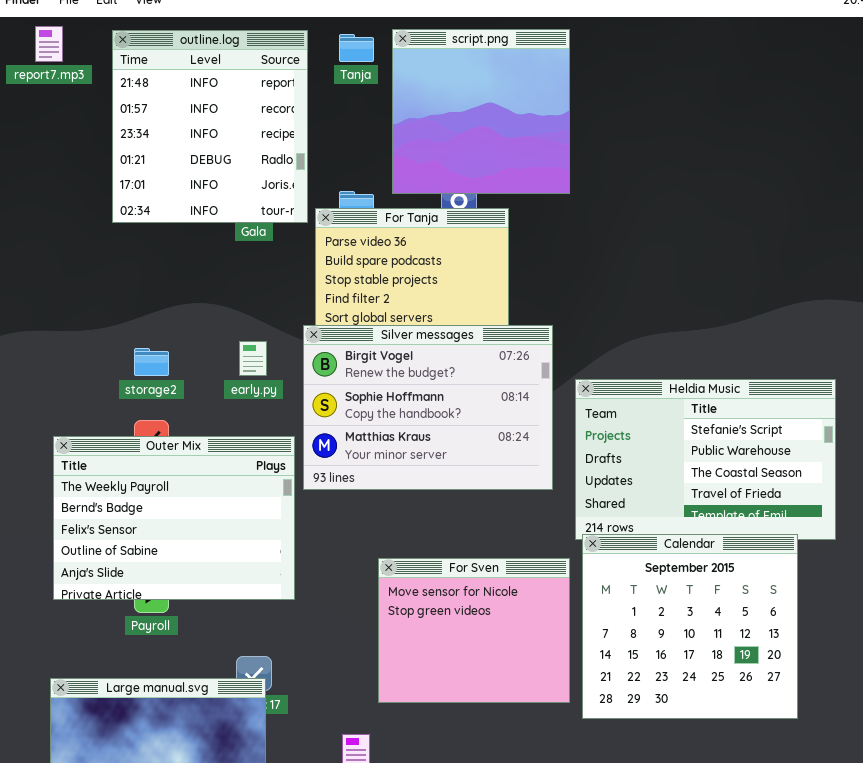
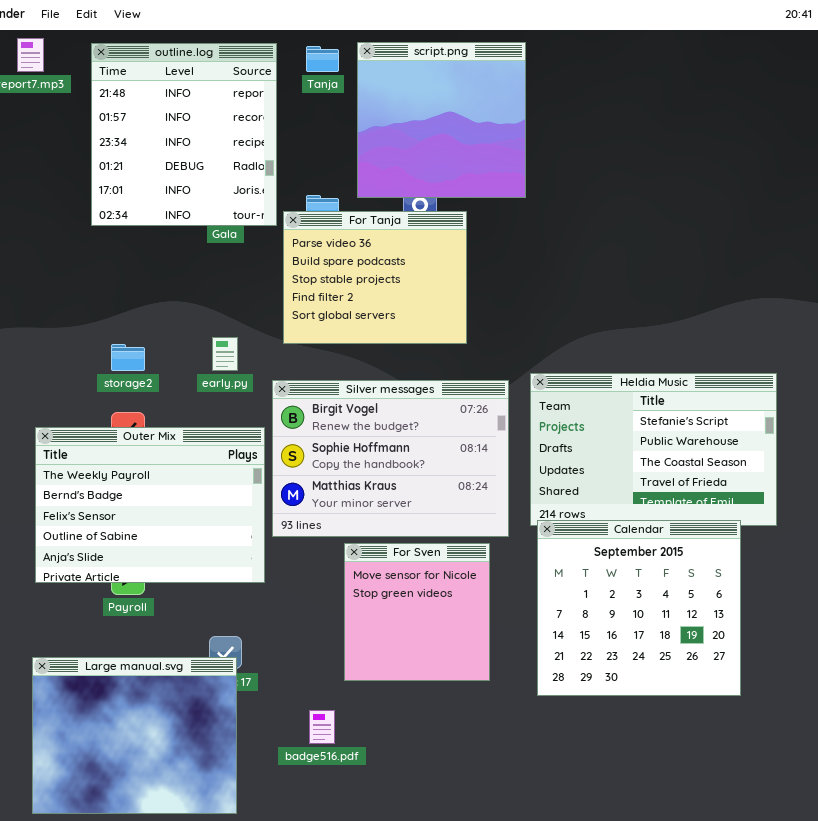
Silver messages: [303,325,553,490] -> [272,380,509,537], moved
For Sven: [378,558,570,703] -> [344,543,490,681], resized

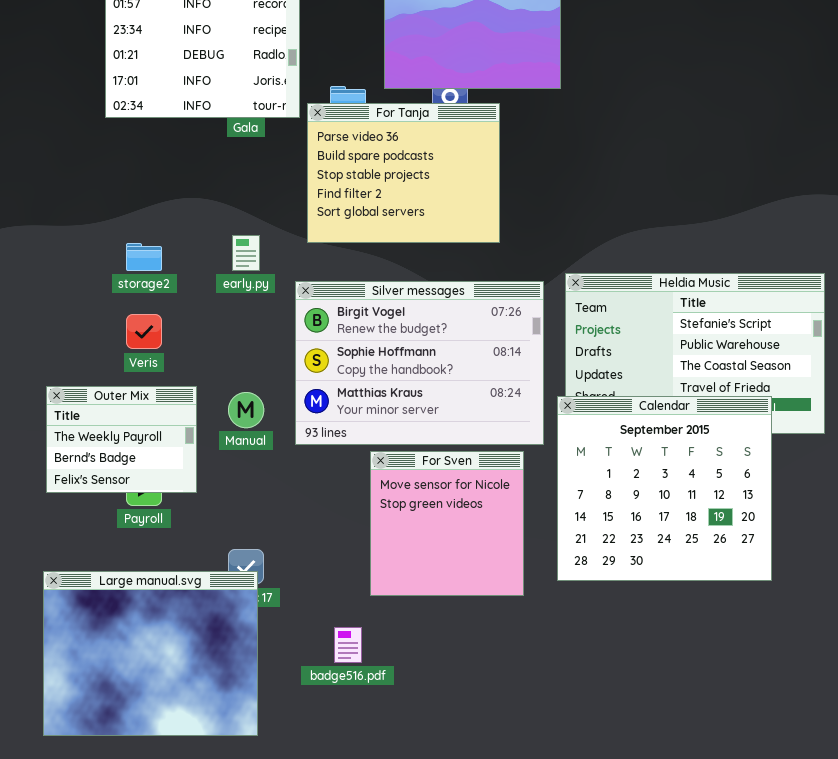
Outer Mix: [35,427,265,583] -> [46,386,197,493], resized
Calendar: [537,520,741,696] -> [557,396,772,581], moved

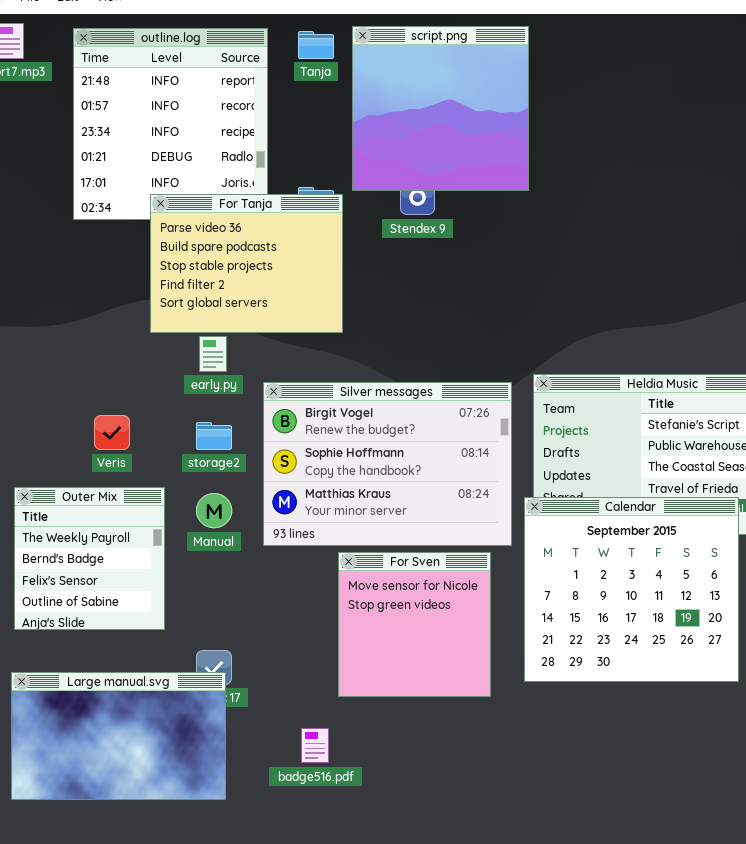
For Tanja: [307,103,500,243] -> [150,194,343,333], moved
storage2: [126,243,162,271] -> [196,422,232,450], moved
Outer Mix: [46,386,197,493] -> [14,487,165,630], resized
Large manual.svg: [43,571,258,736] -> [11,672,226,800], resized

